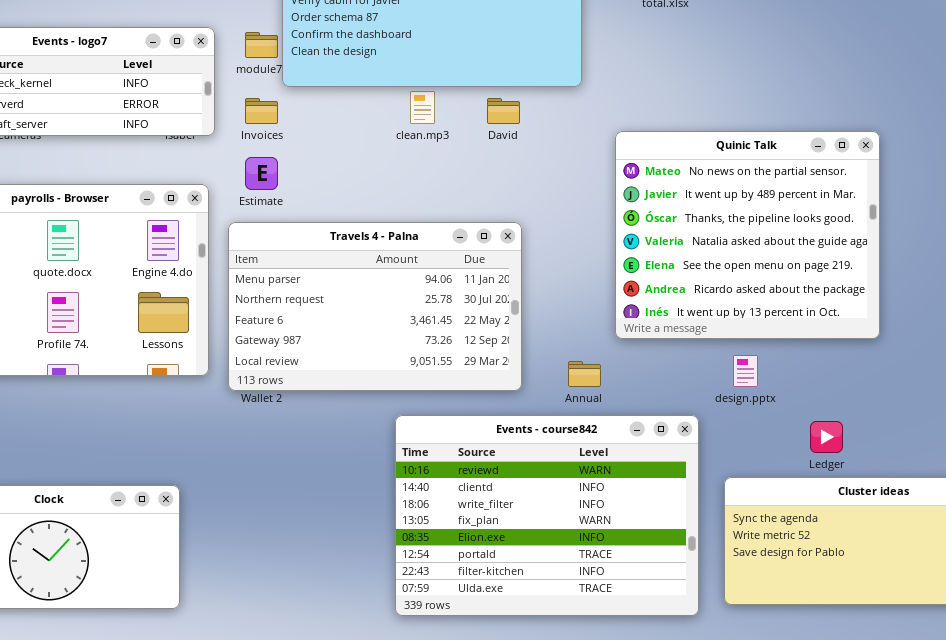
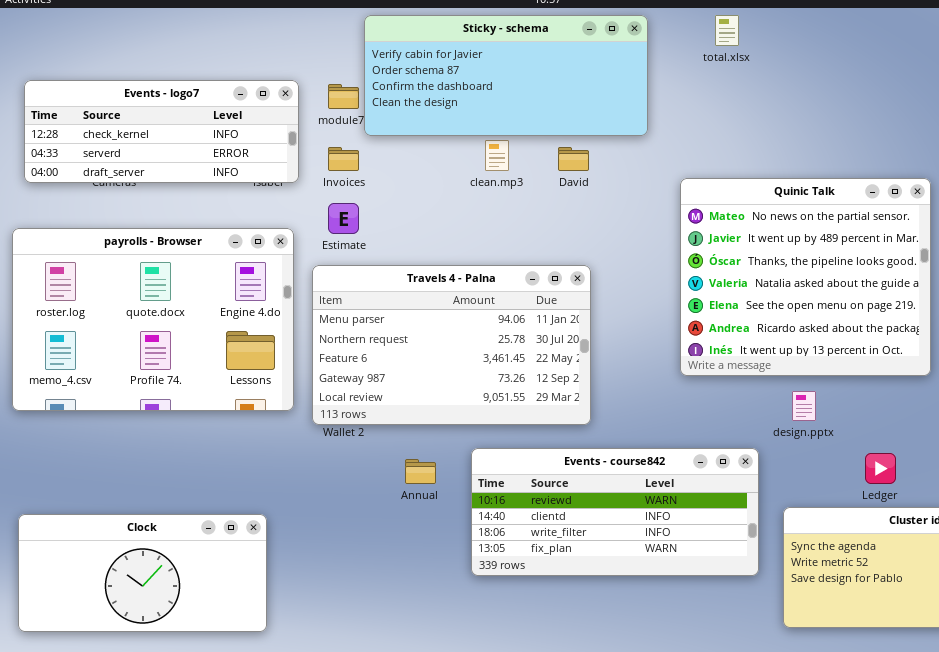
Annual: [568,361,601,387] -> [405,459,436,484], moved
Events - course842: [395,415,699,616] -> [471,448,759,576], resized

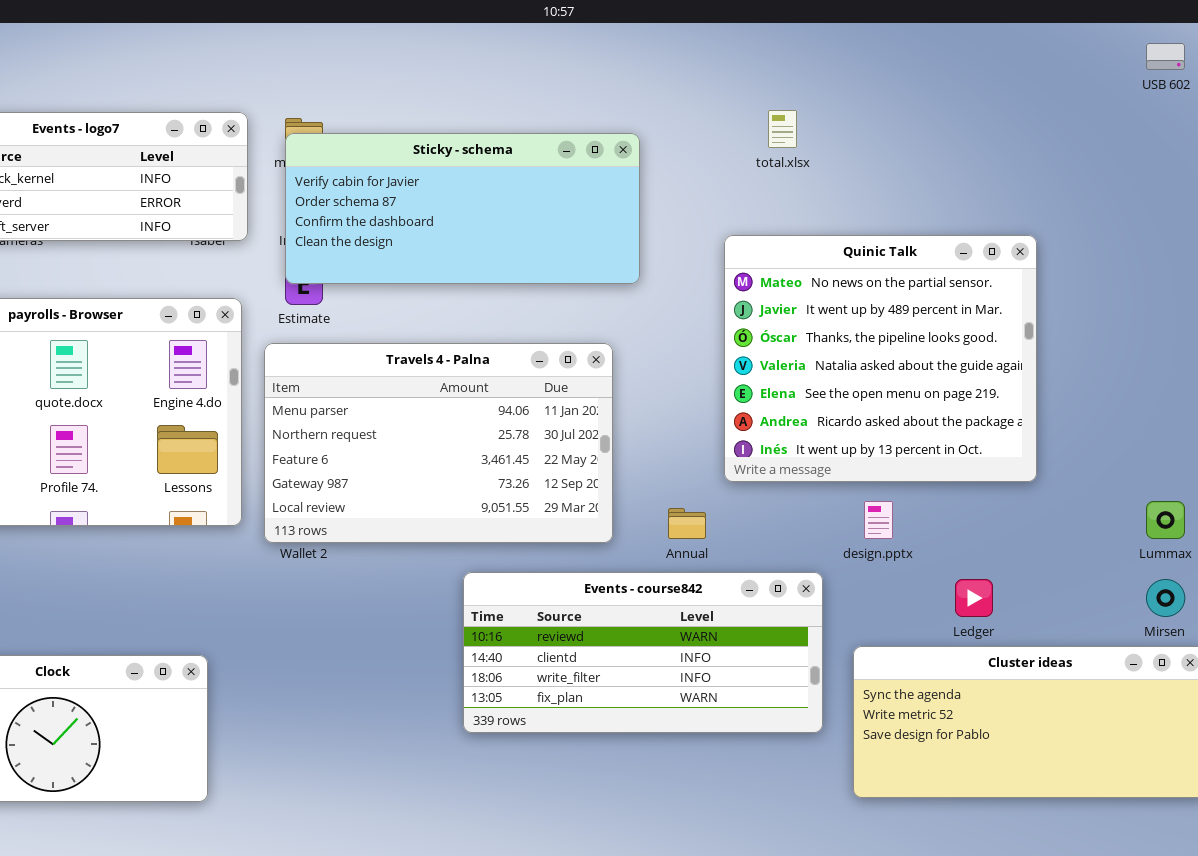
Sticky - schema: [364,15,648,136] -> [285,133,640,284], moved
total.xlsx: [715,15,739,46] -> [768,110,797,148], moved
Annual: [405,459,436,484] -> [668,508,706,539], moved

